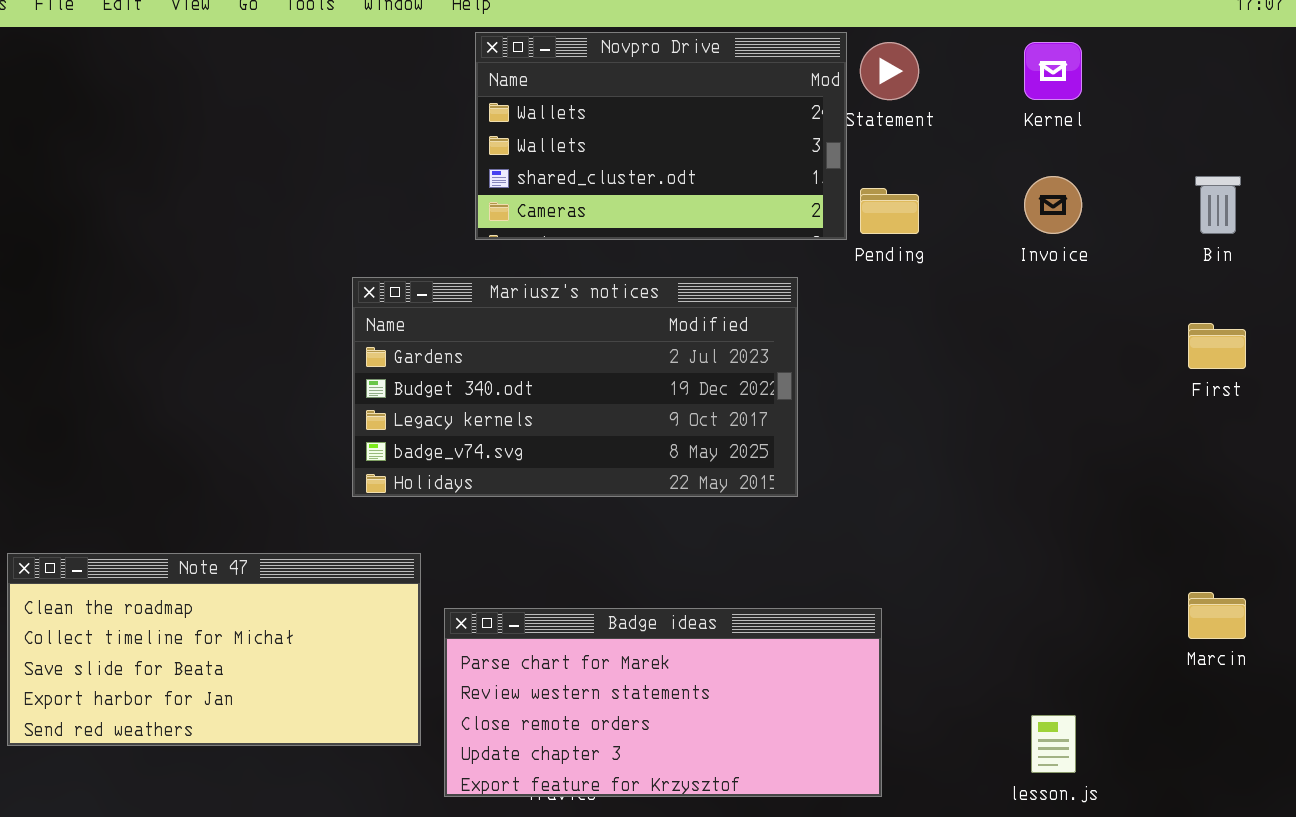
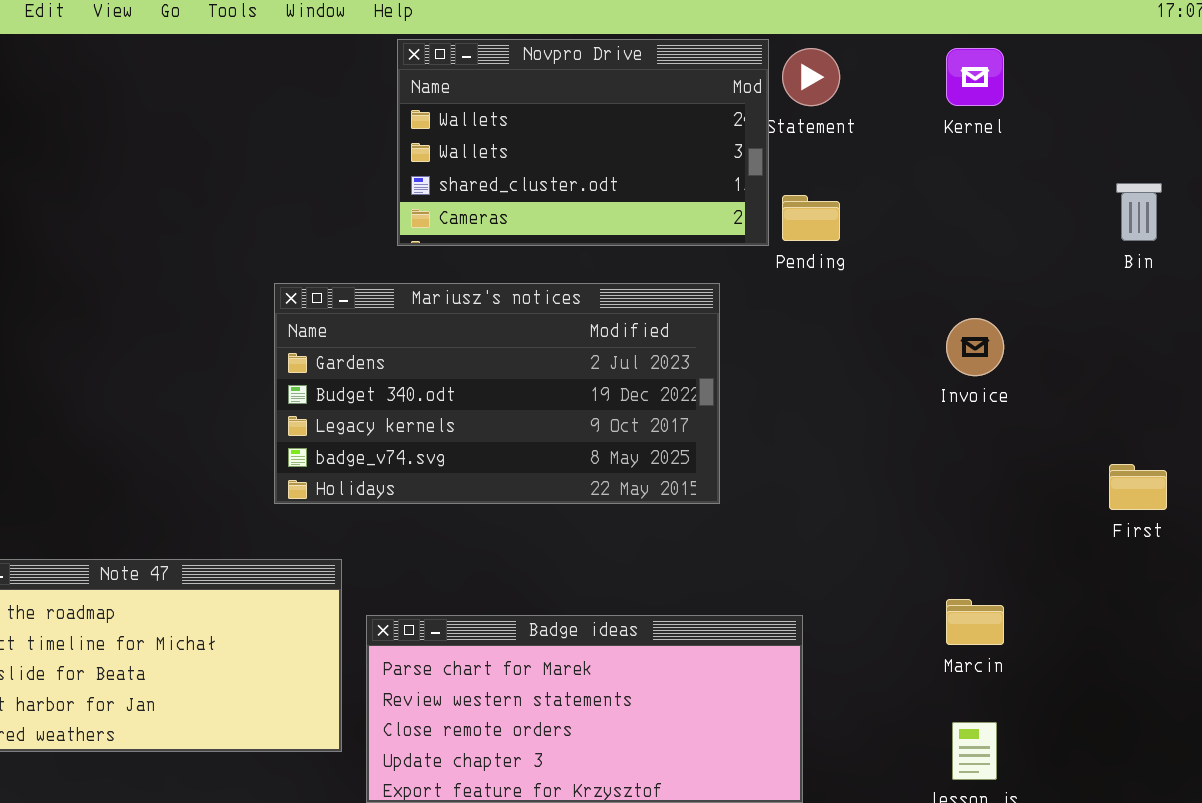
Invoice: [1024,176,1082,234] -> [946,318,1004,376], moved
First: [1188,323,1246,369] -> [1109,464,1167,510], moved
Marcin: [1188,592,1246,639] -> [946,599,1004,645], moved

